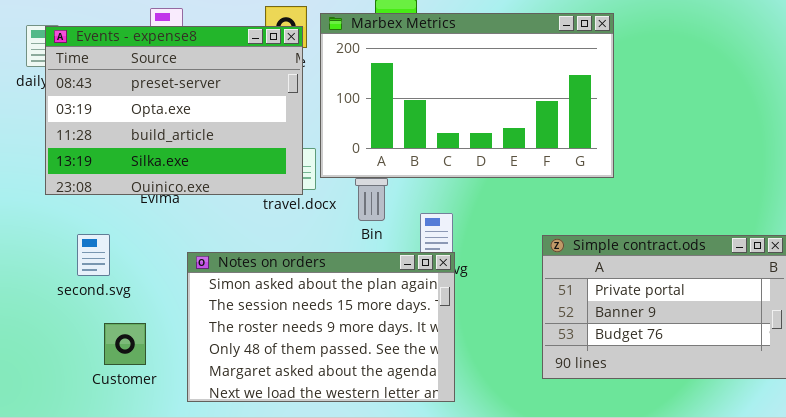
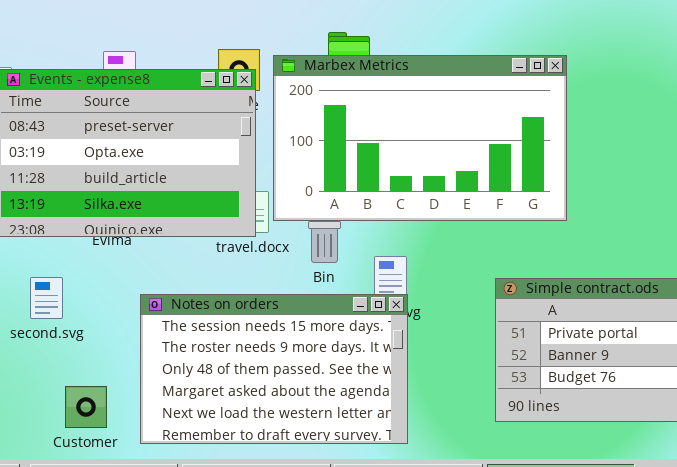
Notes on orders: [187,252,455,402] -> [140,294,408,444], scrolled down 1 row
Customer: [104,323,146,365] -> [65,386,107,428], moved

